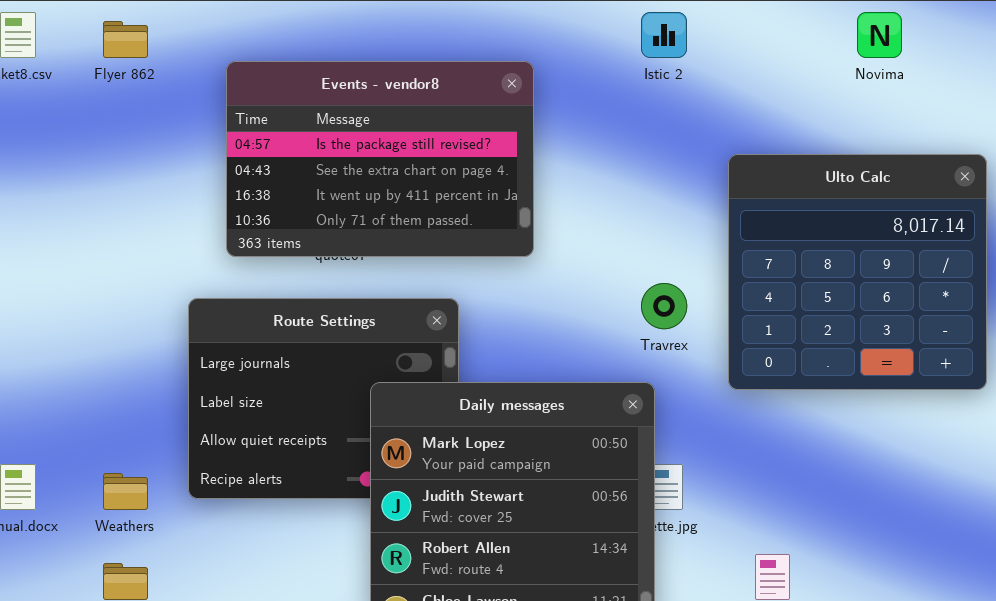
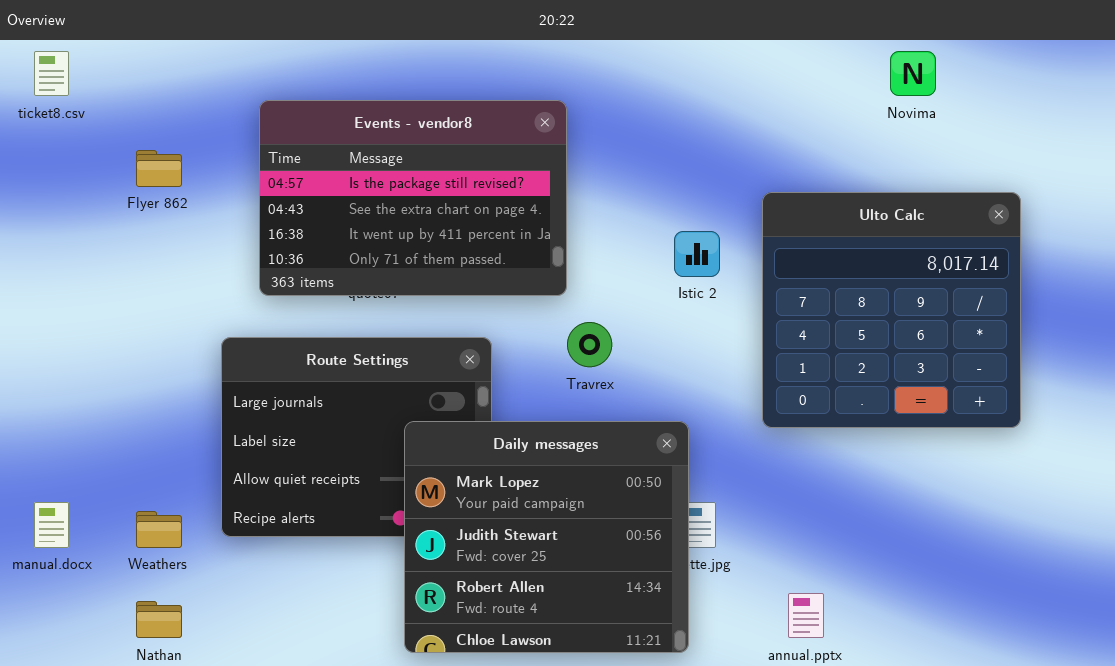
Istic 2: [641,12,687,58] -> [674,231,720,277], moved
Flyer 862: [103,21,148,58] -> [136,150,182,187], moved
Travrex: [641,283,687,329] -> [567,322,612,367], moved

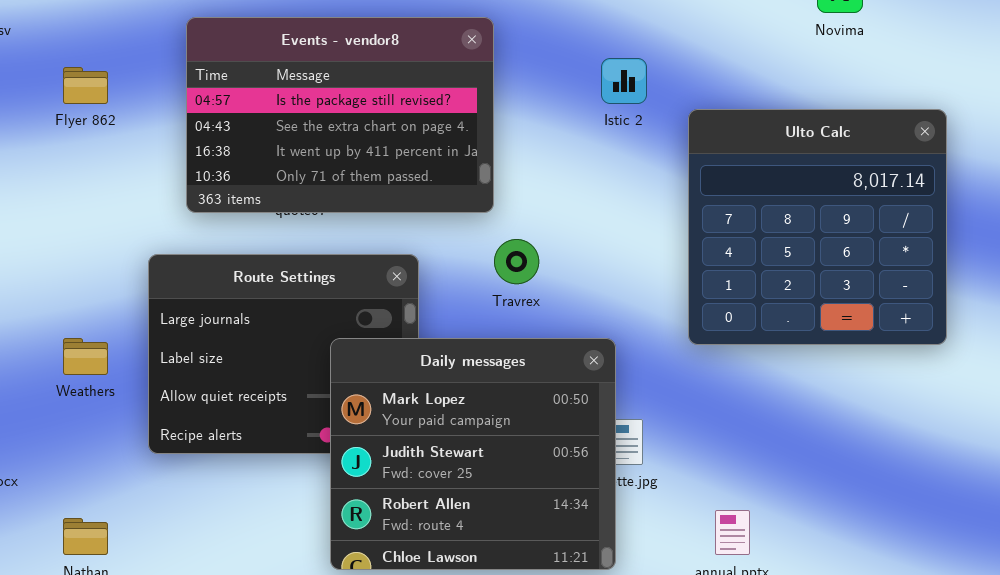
Istic 2: [674,231,720,277] -> [601,58,647,104], moved
Weathers: [136,511,182,548] -> [63,338,108,375], moved

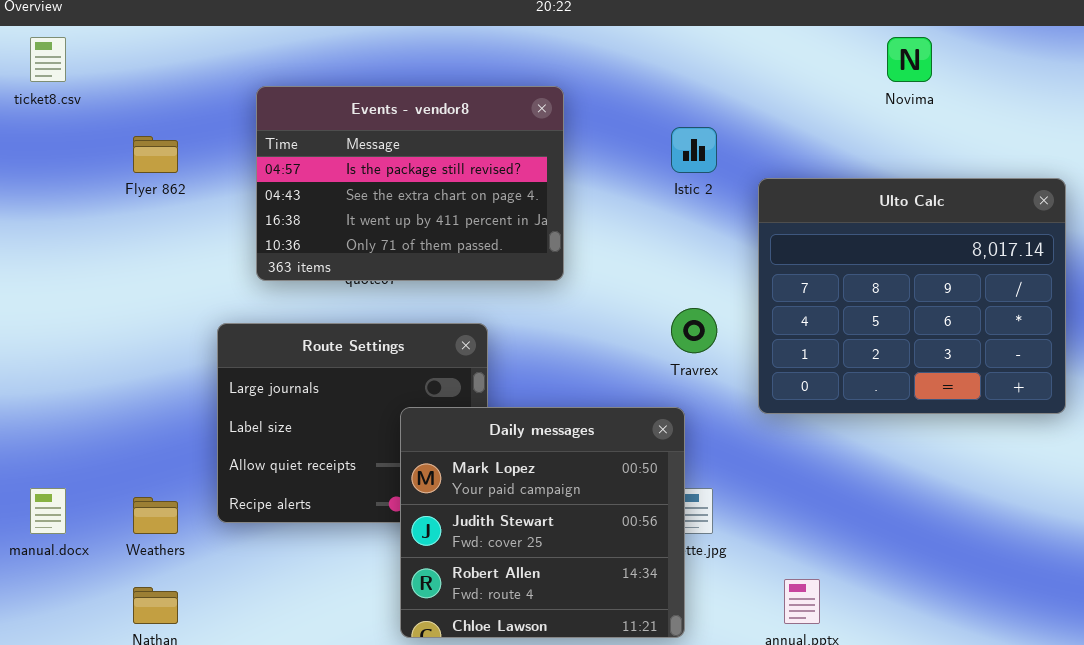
Ulto Calc: [688,109,947,345] -> [758,178,1066,414], resized
Travrex: [494,239,539,284] -> [671,308,717,353], moved
Weathers: [63,338,108,375] -> [133,497,178,534], moved

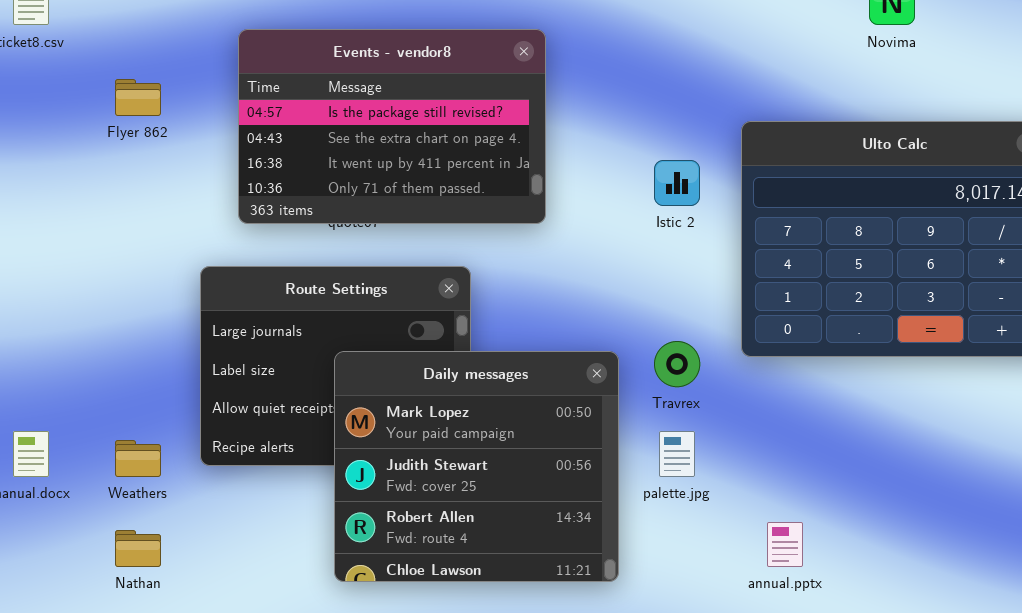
Istic 2: [671,127,717,173] -> [654,160,700,206], moved
Travrex: [671,308,717,353] -> [654,341,700,387], moved
Daily messages: [400,407,685,638] -> [334,351,619,582], moved

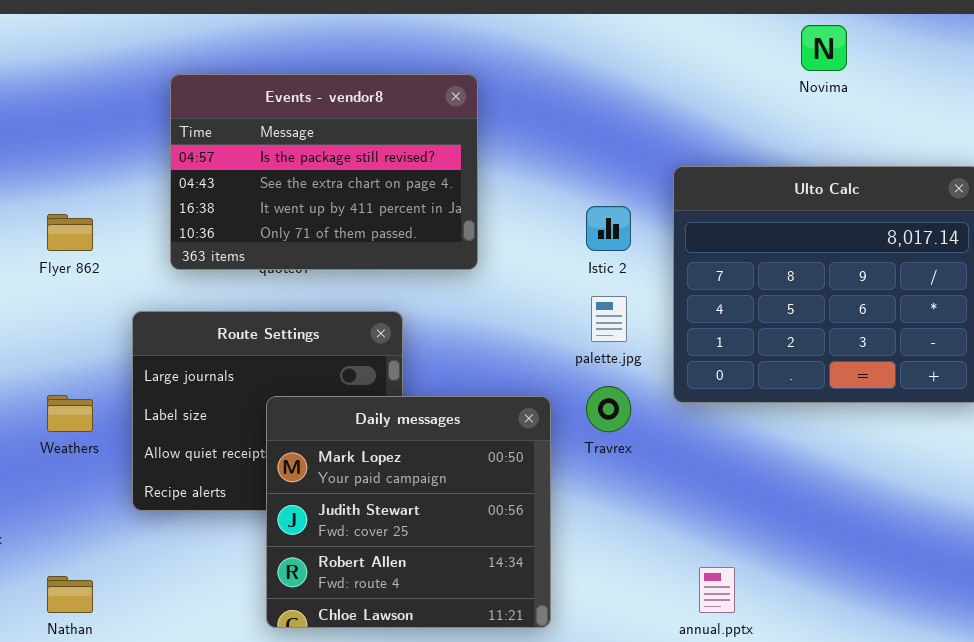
Flyer 862: [115,79,161,116] -> [47,214,93,251], moved
palette.jpg: [659,431,695,477] -> [591,296,627,342], moved
Weathers: [115,440,161,477] -> [47,395,93,432], moved

